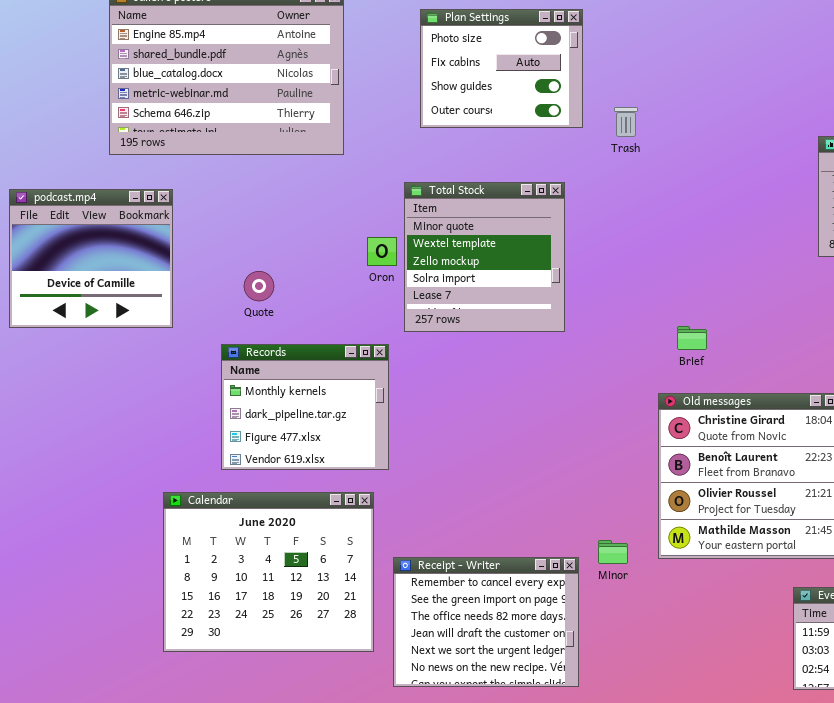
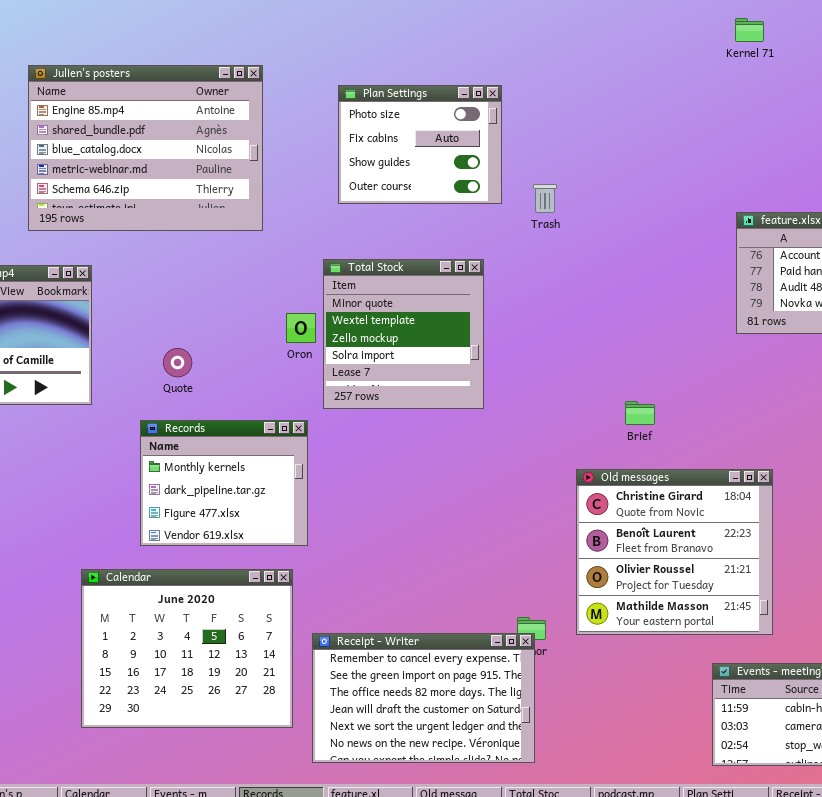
Brief: [677,326,707,350] -> [625,401,655,425], moved
Receipt - Writer: [393,557,579,687] -> [312,633,535,763], resized

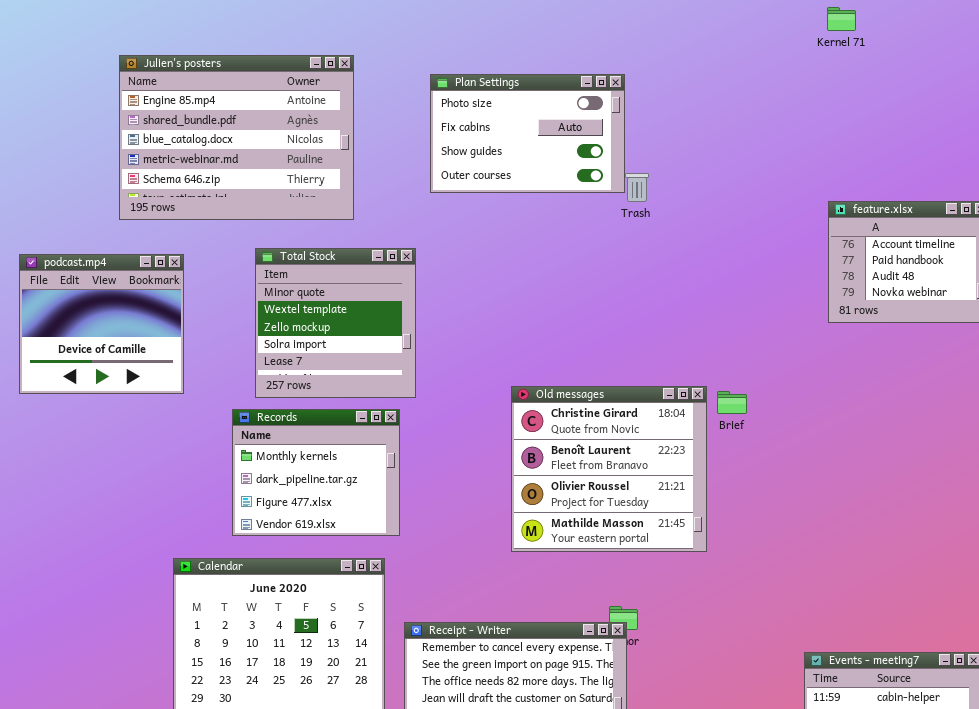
Plan Settings: [338,85,502,204] -> [430,74,625,193], resized
Total Stock: [323,259,484,409] -> [255,248,416,398], moved
Old messages: [576,469,773,635] -> [511,386,707,552], moved

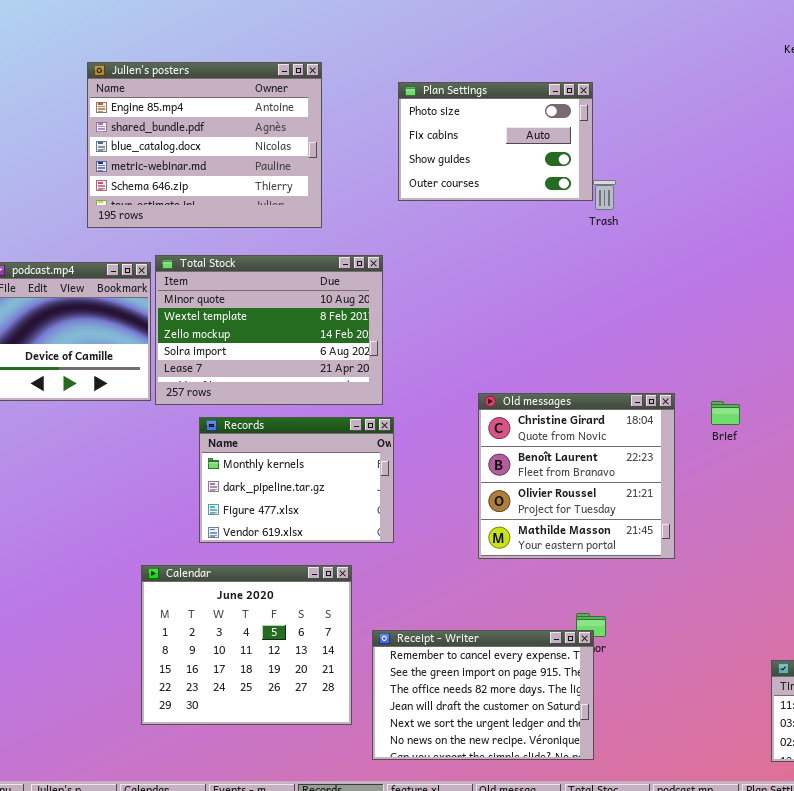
Total Stock: [255,248,416,398] -> [155,255,383,405], resized
Brief: [717,391,747,414] -> [711,401,740,425], moved
Records: [232,409,400,536] -> [199,417,394,543], resized

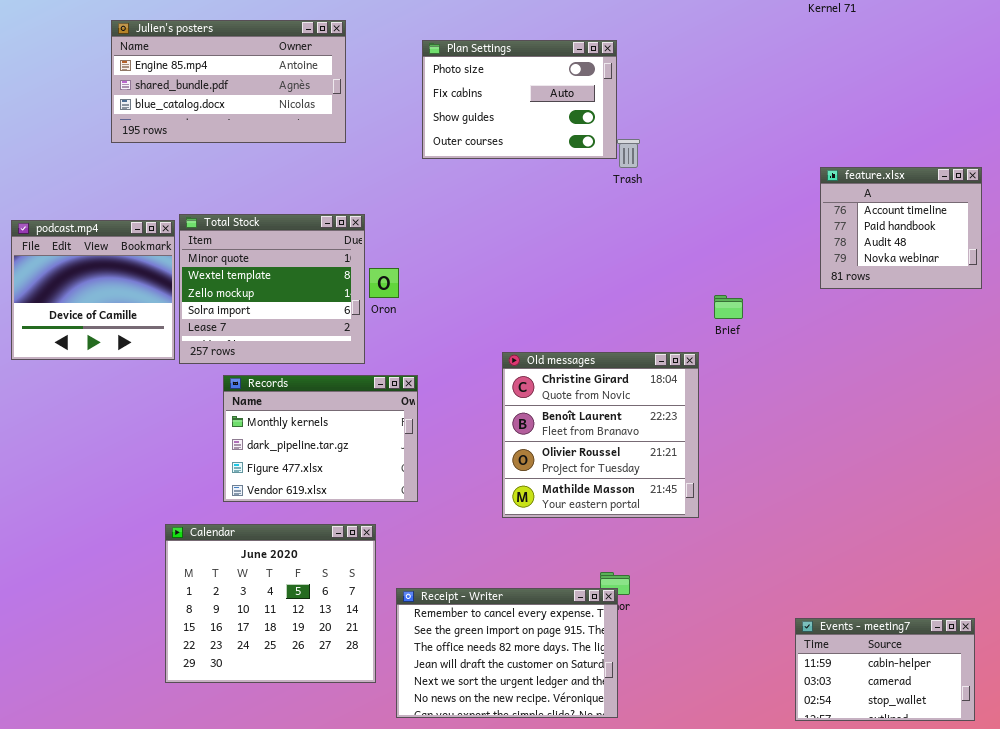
Julien's posters: [87,62,322,228] -> [111,20,346,143], resized
Total Stock: [155,255,383,405] -> [179,214,365,364], resized
Brief: [711,401,740,425] -> [714,295,743,319], moved

